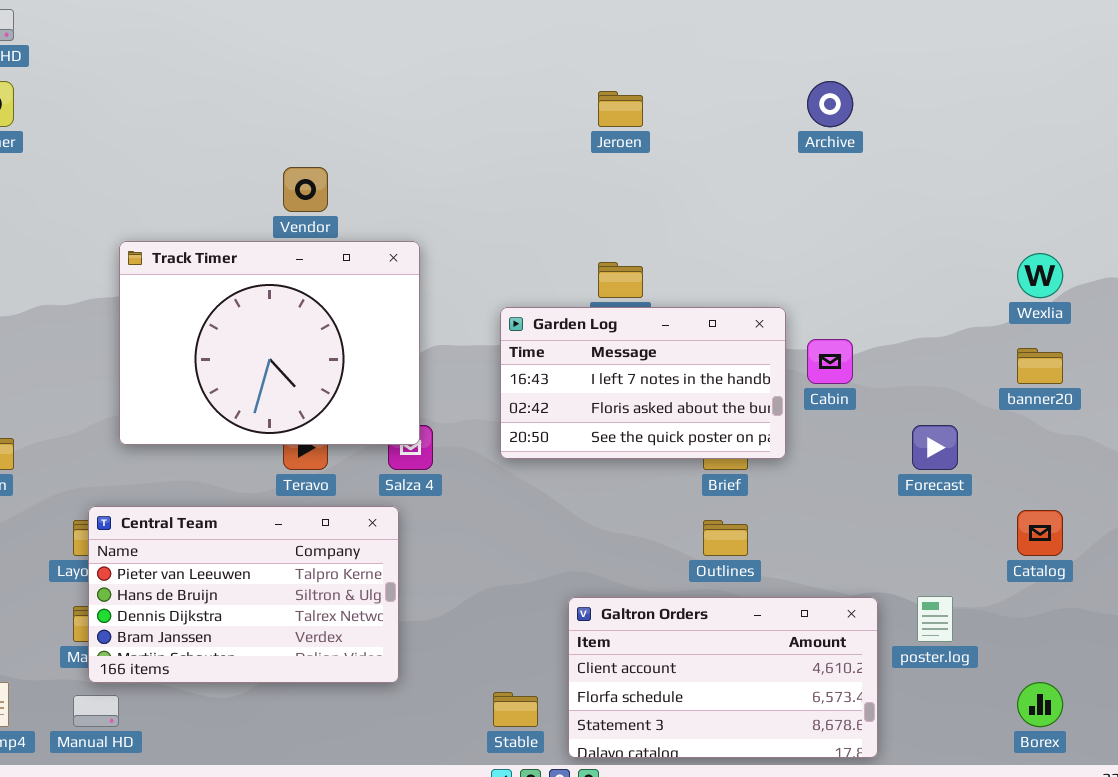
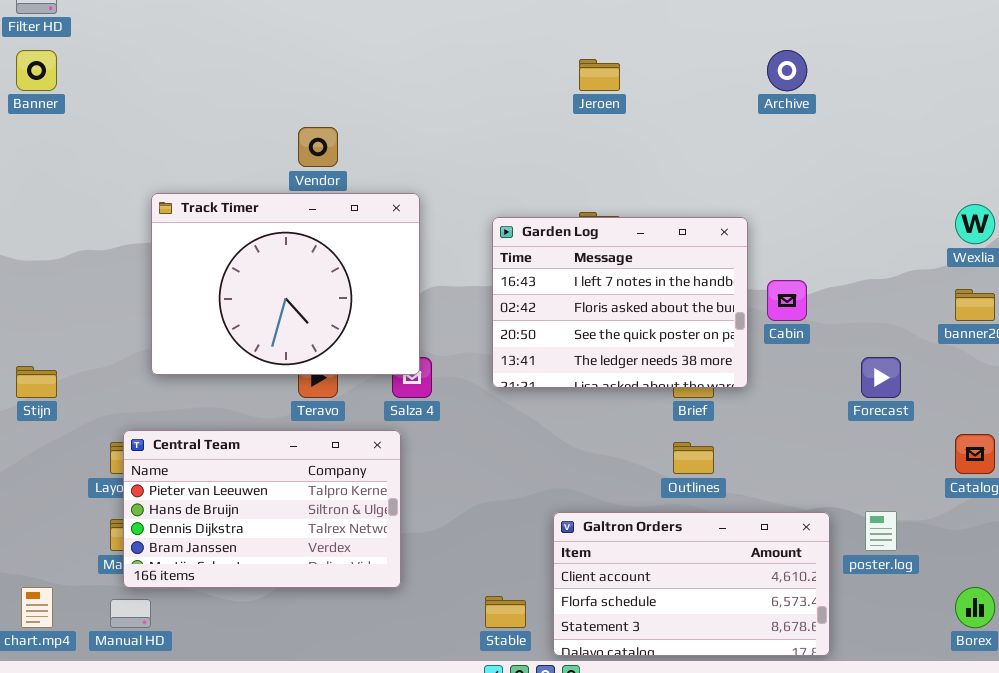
Garden Log: [500,307,786,459] -> [492,217,748,388], resized

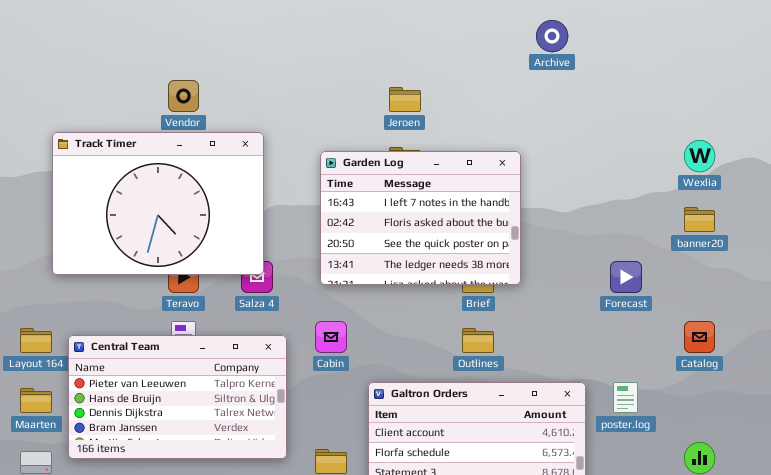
Jeroen: [579,59,620,91] -> [389,87,421,112], moved
Cabin: [767,280,807,321] -> [315,321,347,353], moved
Central Team: [123,430,401,588] -> [68,335,287,459], moved

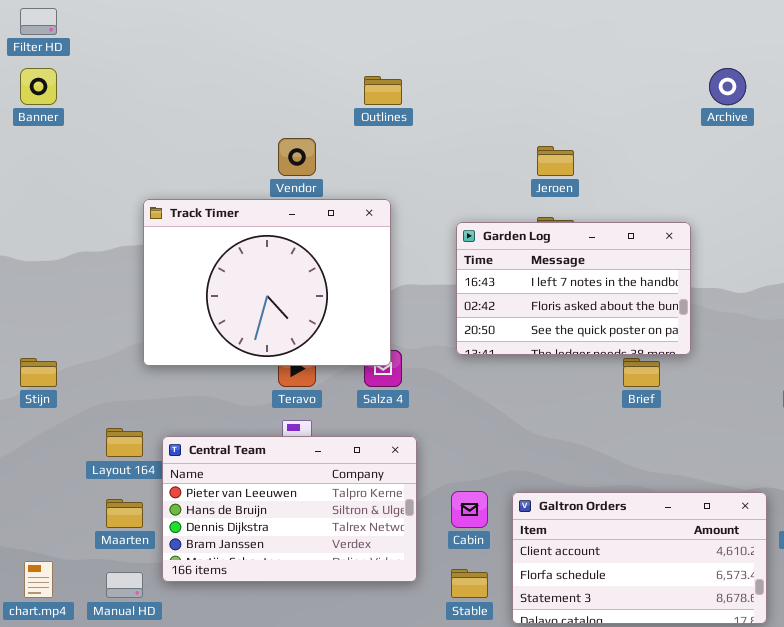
Garden Log: [320,151,521,285] -> [456,222,691,355], resized
Cabin: [315,321,347,353] -> [451,491,488,528], moved
Outlines: [462,328,494,353] -> [364,76,402,105], moved

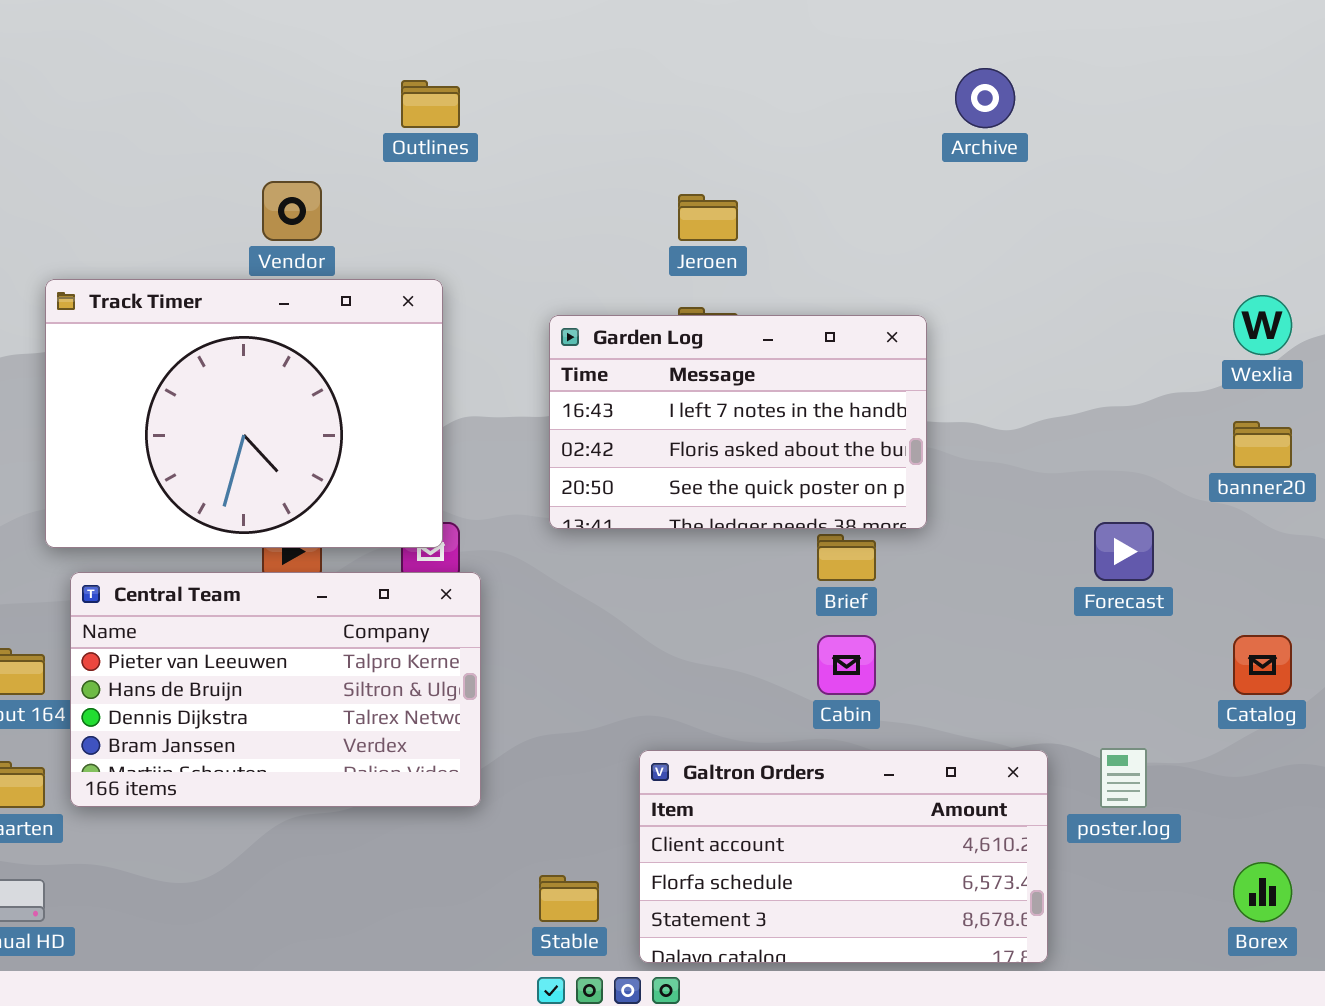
Central Team: [162,436,417,582] -> [70,572,481,807], moved
Cabin: [451,491,488,528] -> [817,635,876,695], moved

